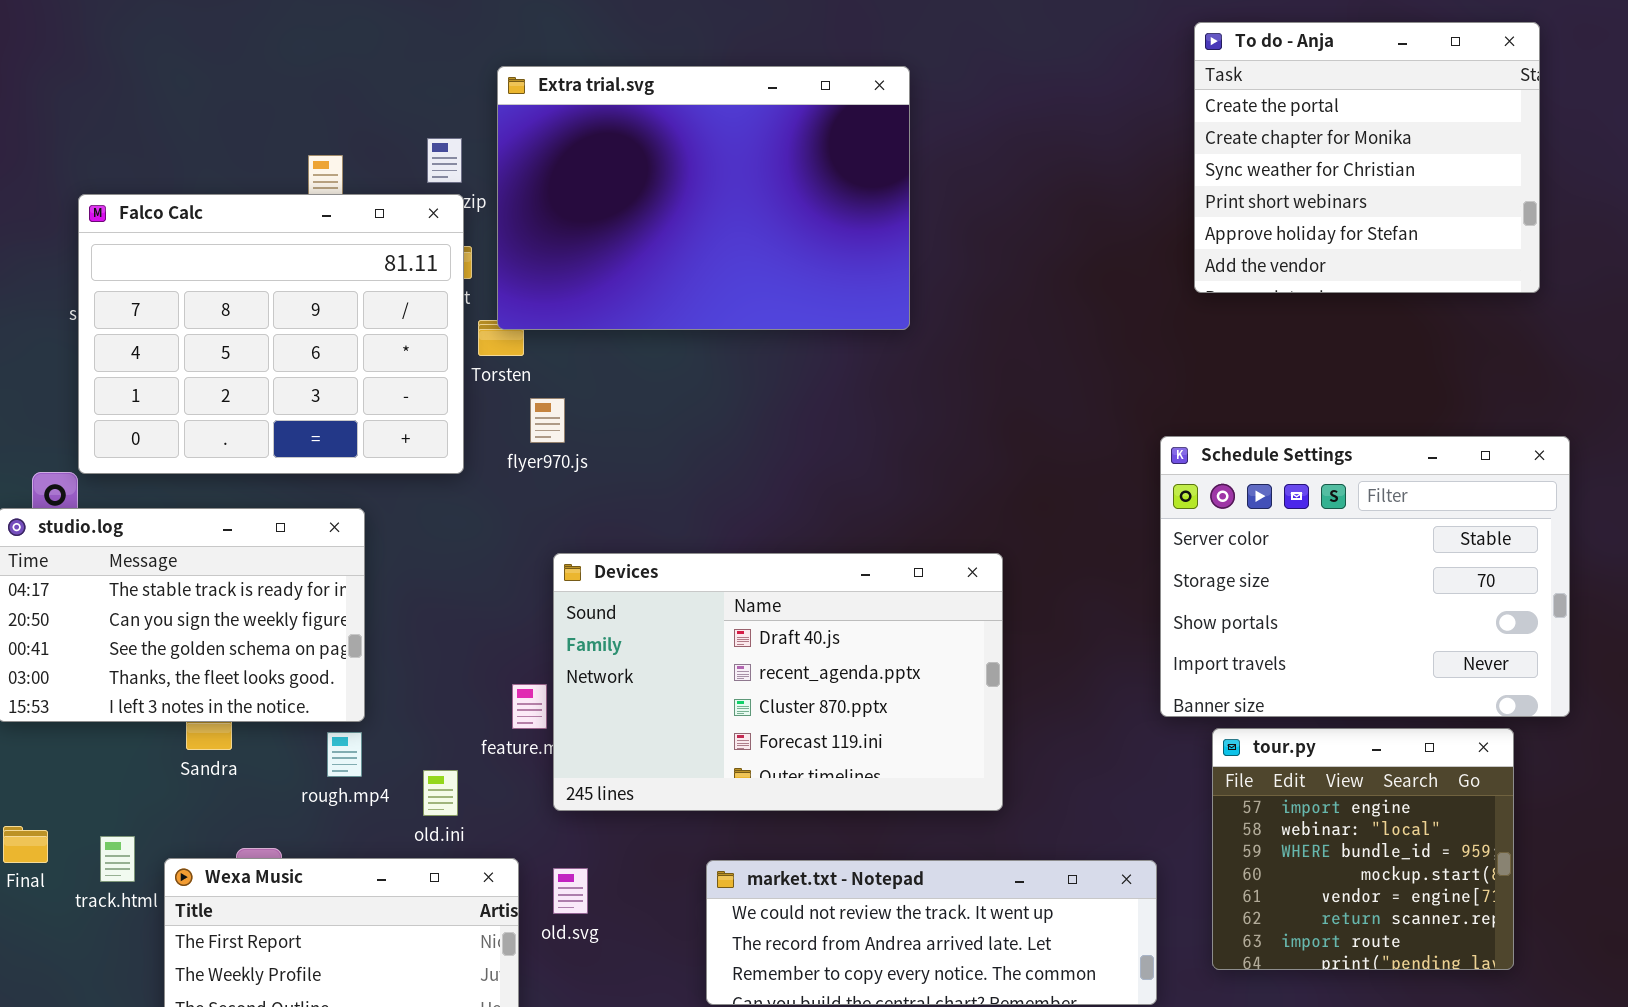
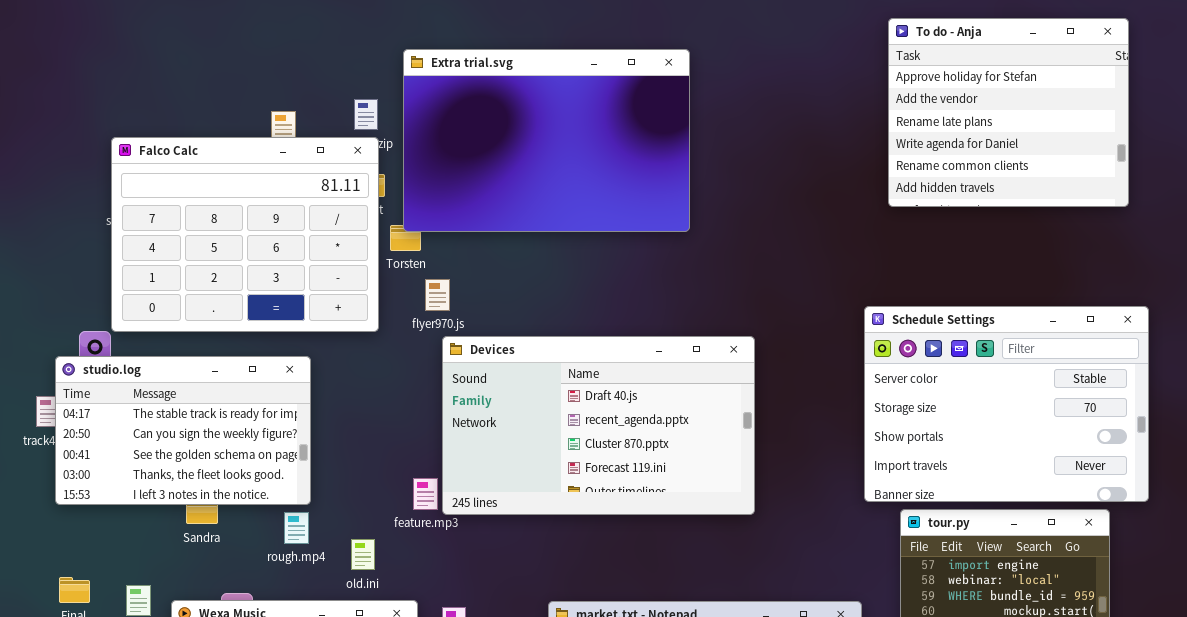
To do - Anja: [1194,22,1540,293] -> [888,18,1129,207], scrolled down 4 rows
Devices: [553,553,1003,811] -> [442,336,755,515], moved

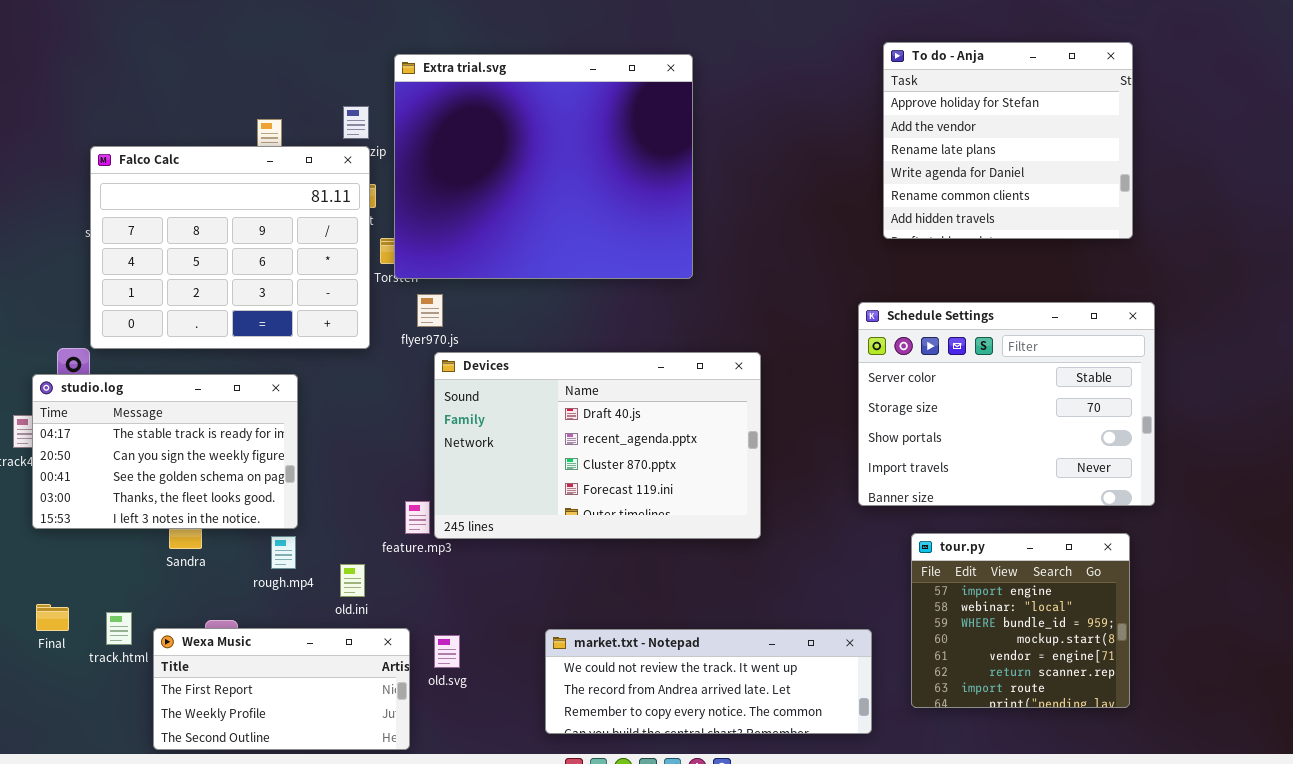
To do - Anja: [888,18,1129,207] -> [883,42,1133,239], moved
Extra trial.svg: [403,49,690,232] -> [394,54,693,279], resized
Schedule Settings: [864,306,1149,502] -> [858,302,1155,506], moved

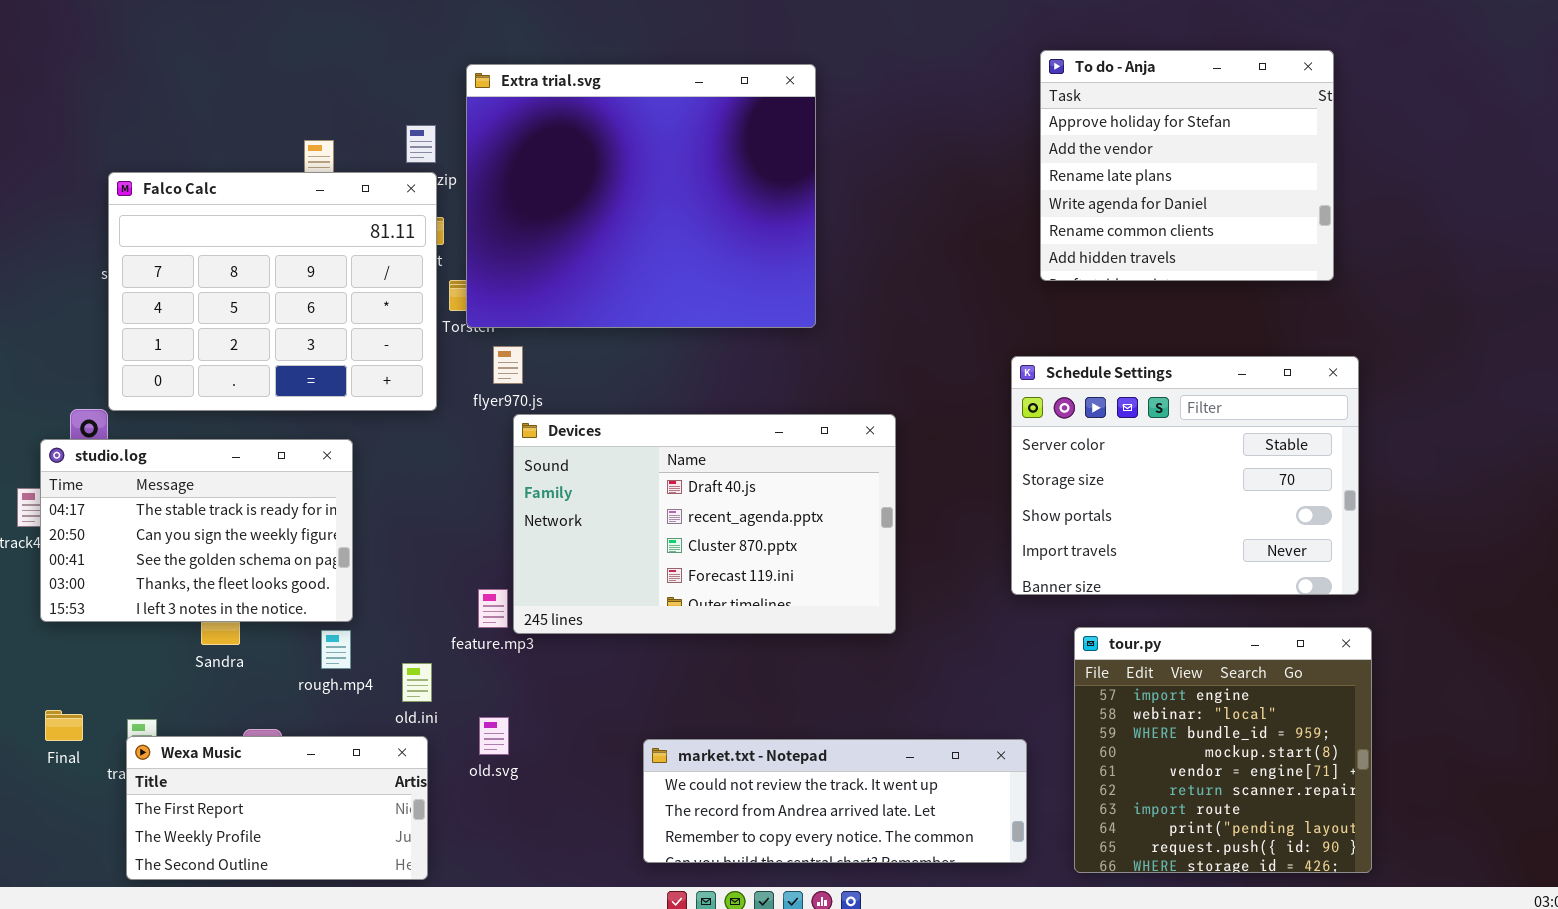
tour.py: [911,533,1130,708] -> [1074,627,1372,873], resized
Wexa Music: [153,628,410,750] -> [126,736,428,880], moved
old.svg: [434,635,460,668] -> [479,717,509,755], moved

